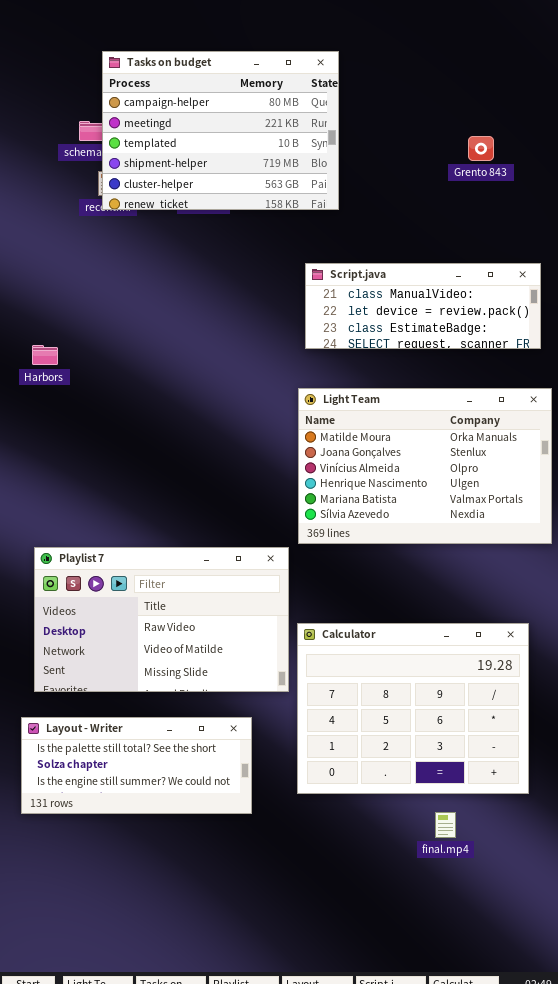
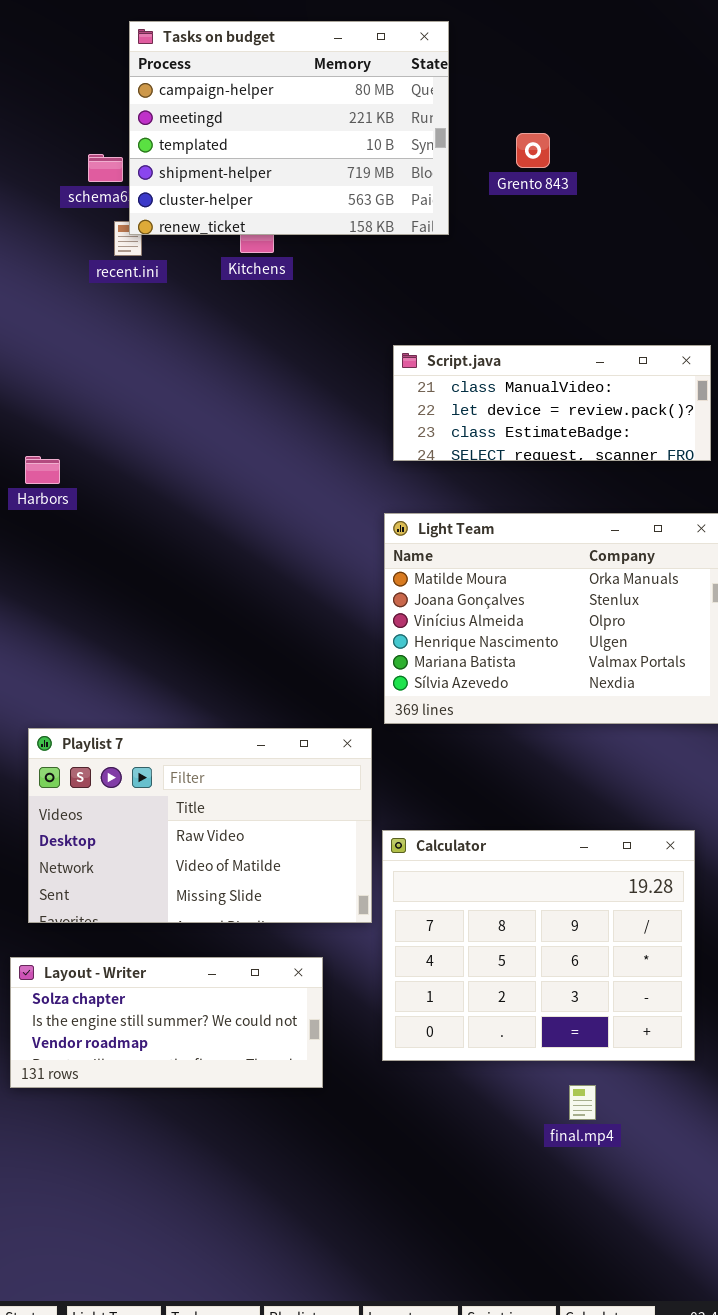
Tasks on budget: [102,51,339,210] -> [129,21,449,235], moved
Grento 843: [468,136,494,161] -> [516,133,550,168], moved
Layout - Writer: [21,717,252,814] -> [10,957,323,1088], scrolled down 1 row

